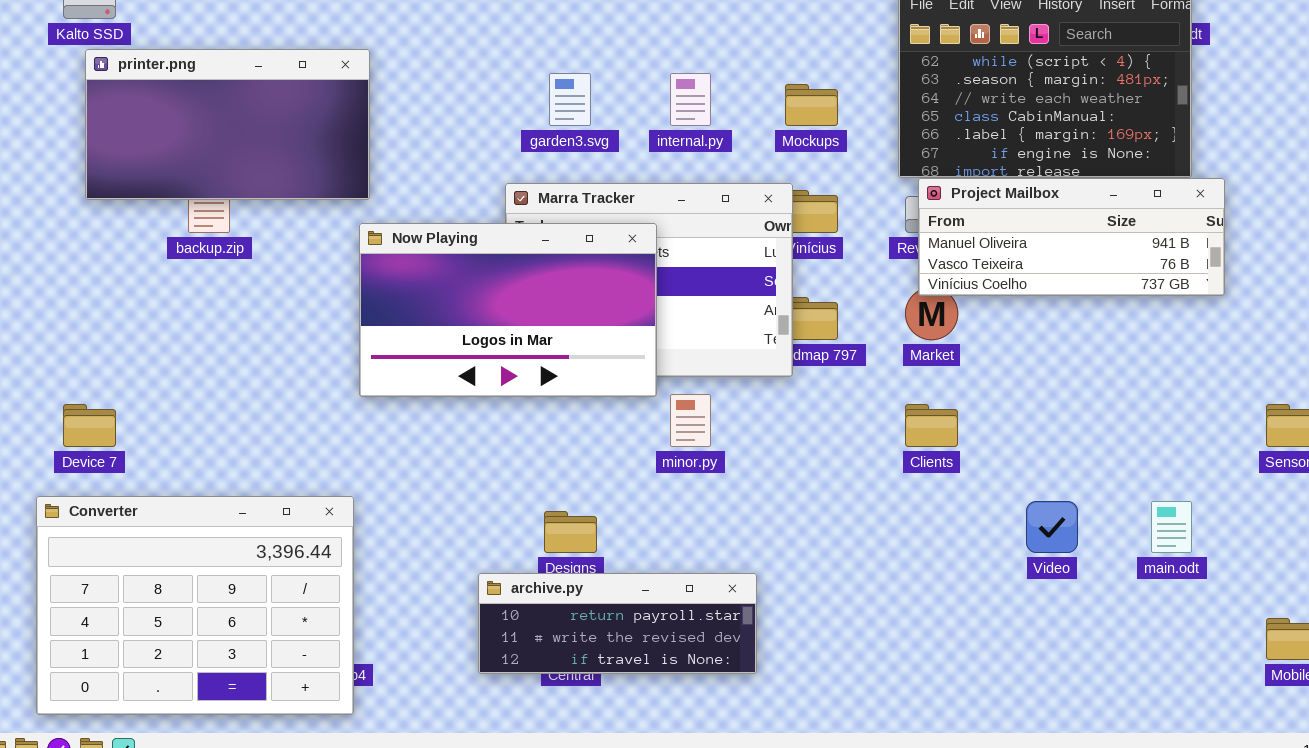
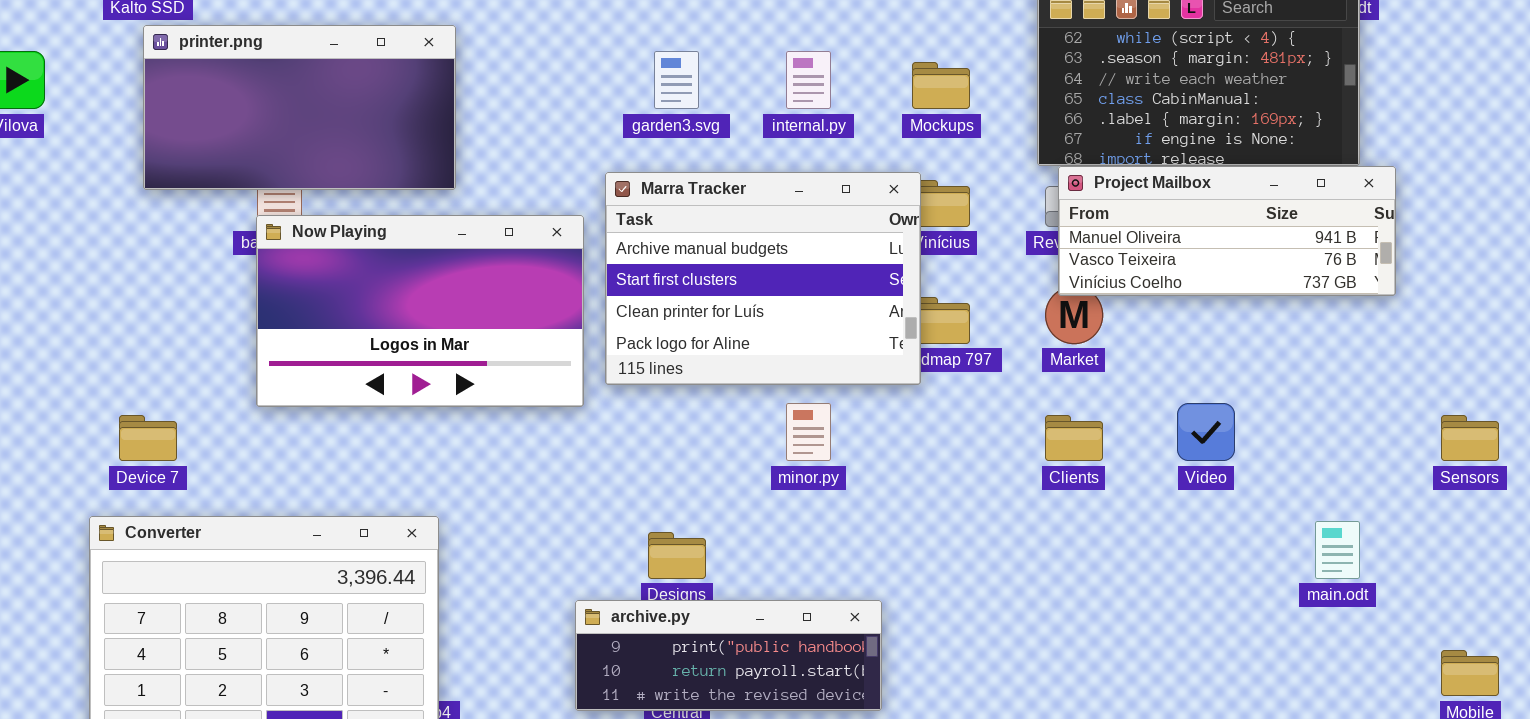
Now Playing: [359,223,657,397] -> [256,215,584,407], moved
Video: [1026,501,1078,553] -> [1177,403,1235,461], moved
archive.py: [478,573,757,674] -> [575,600,882,711], scrolled up 1 row

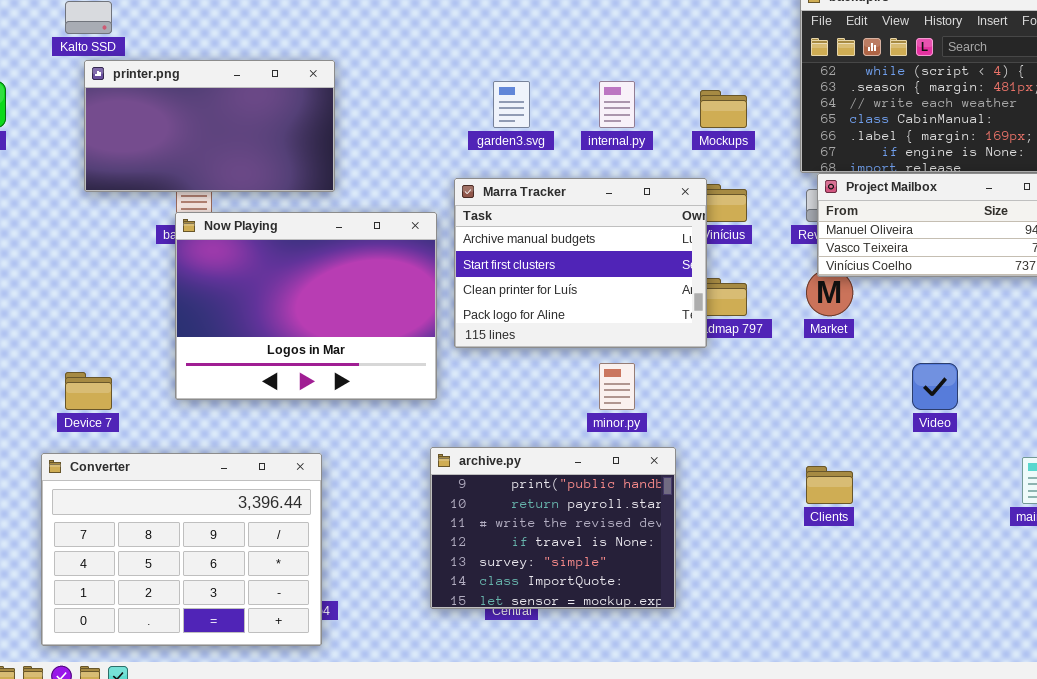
Now Playing: [256,215,584,407] -> [175,212,437,400], resized
Clients: [1045,415,1103,461] -> [806,466,853,504], moved
archive.py: [575,600,882,711] -> [430,447,676,609], resized

